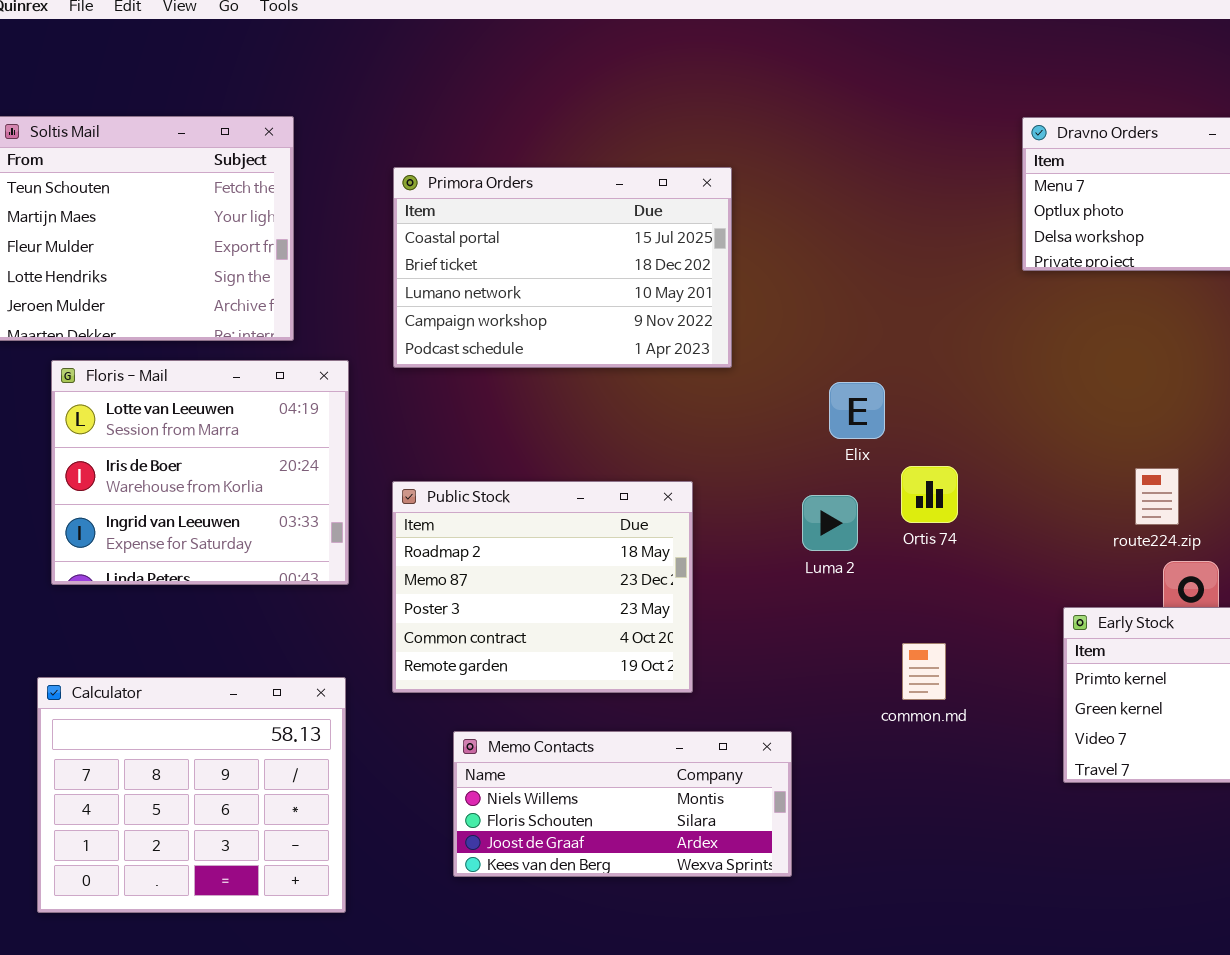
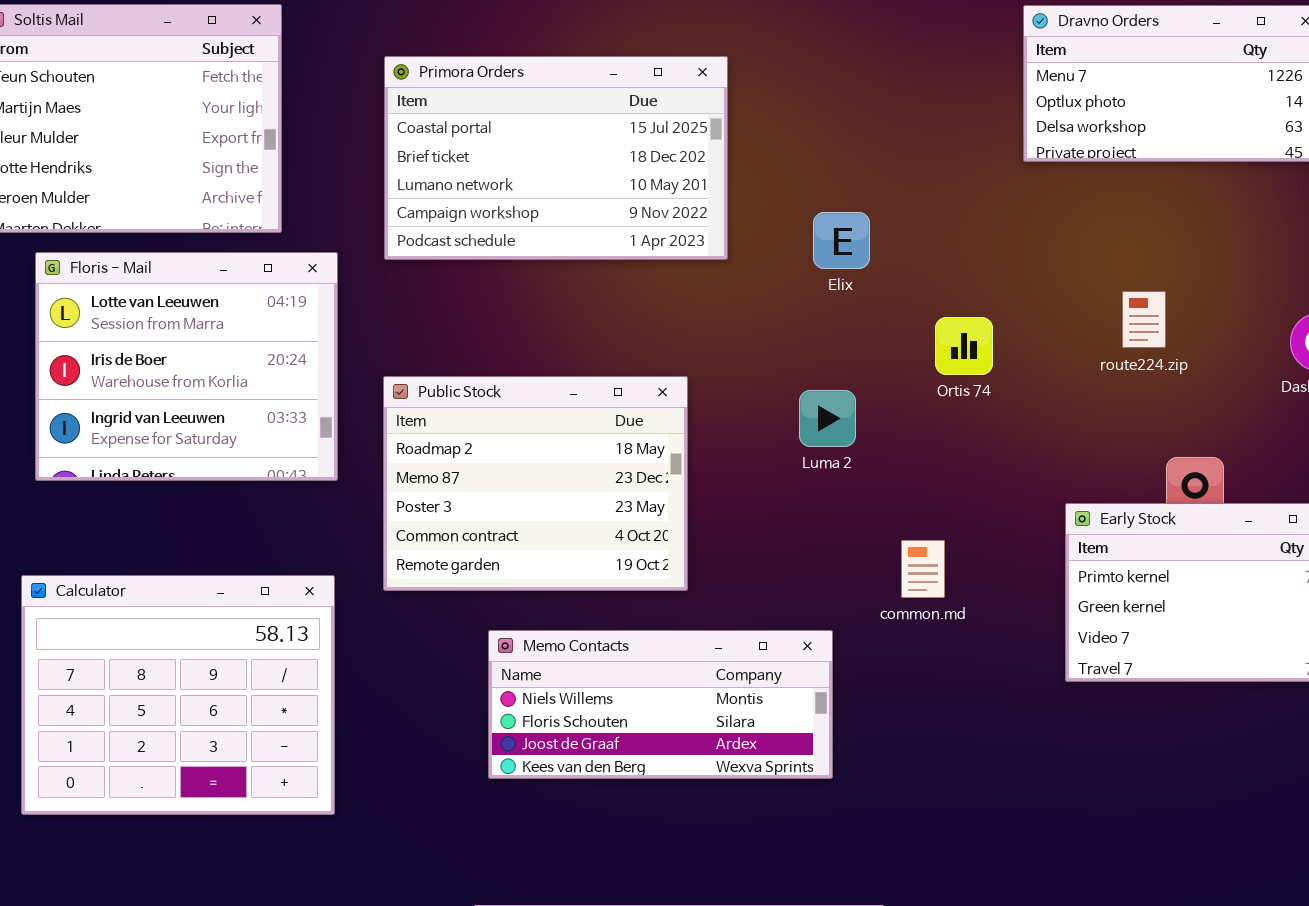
Elix: [829,382,885,439] -> [813,212,870,269], moved
Ortis 74: [901,466,958,523] -> [935,317,993,375], moved
route224.zip: [1135,468,1179,525] -> [1122,291,1166,348], moved
Memo Contacts: [453,731,792,877] -> [488,630,833,779], moved

